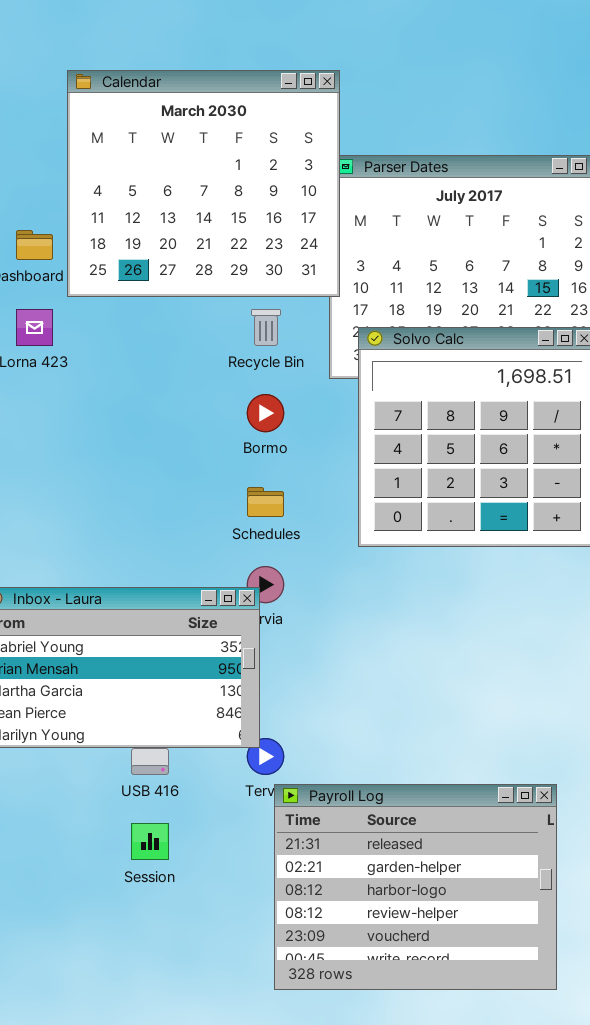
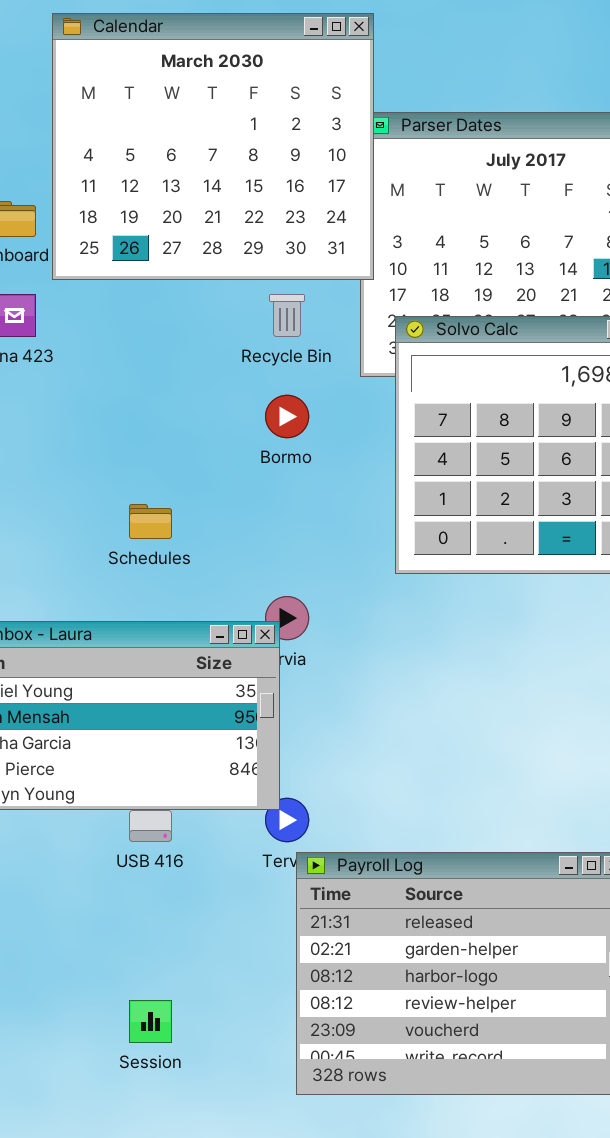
Schedules: [247,487,284,517] -> [129,504,172,539], moved
Session: [131,823,169,860] -> [129,1000,172,1043], moved

